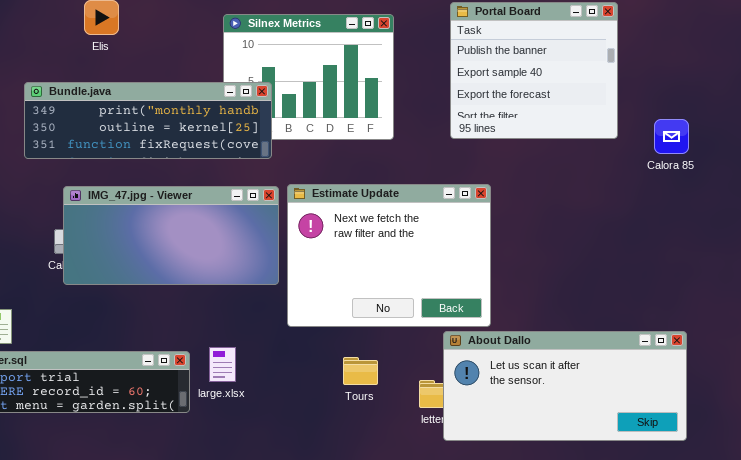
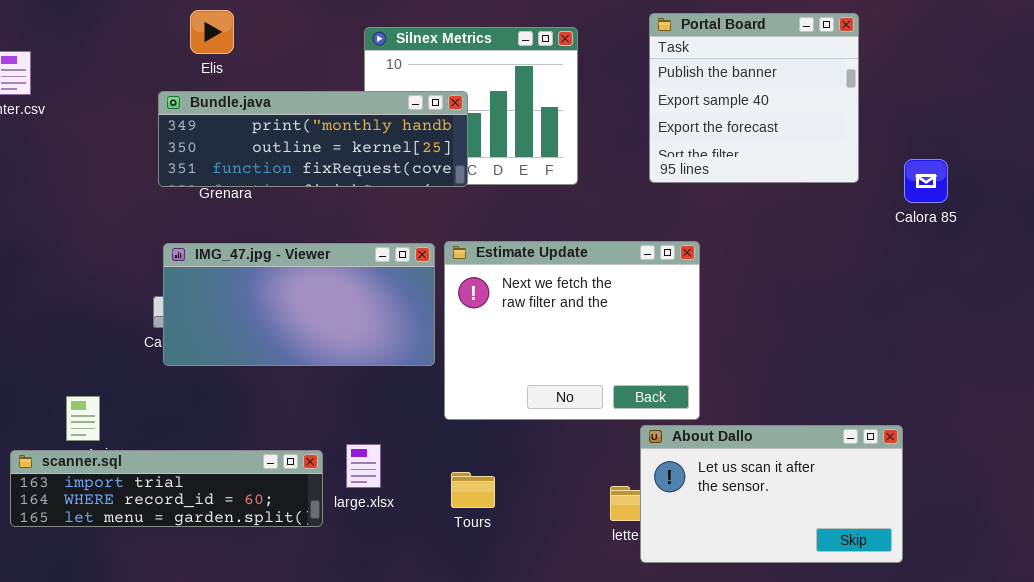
Bundle.java: [24,82,272,159] -> [158,91,468,187], moved
About Dallo: [443,331,687,441] -> [640,425,903,563], resized
Tours: [343,357,378,385] -> [451,472,495,508], moved

